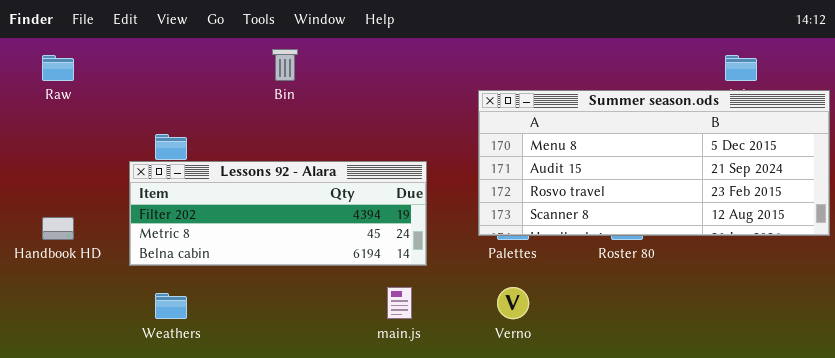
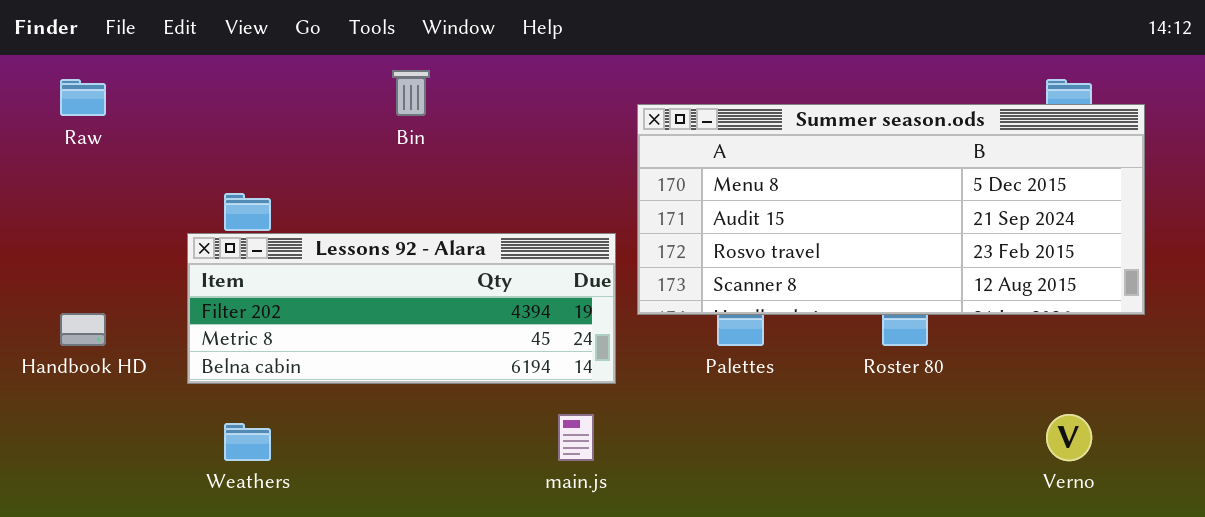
Summer season.ods: [478,90,830,236] -> [637,104,1145,315], moved
Verno: [497,287,529,319] -> [1046,414,1092,461], moved

